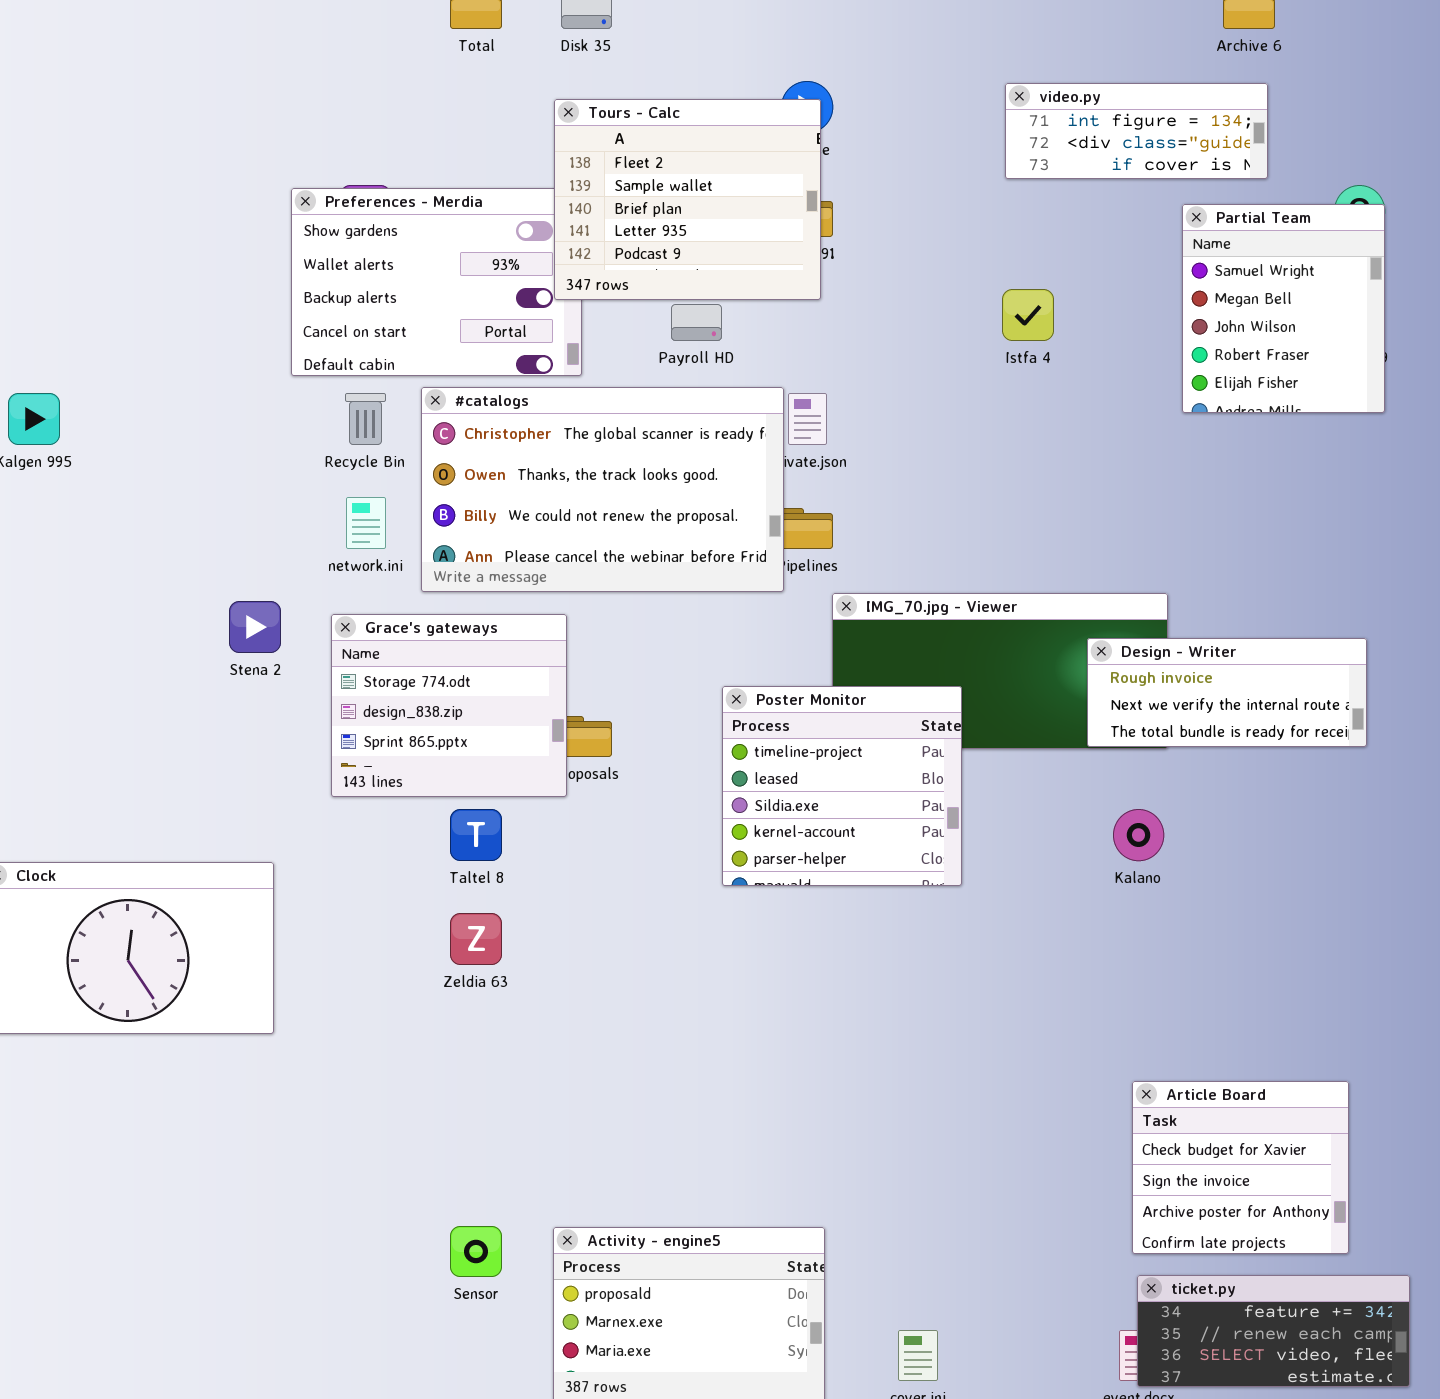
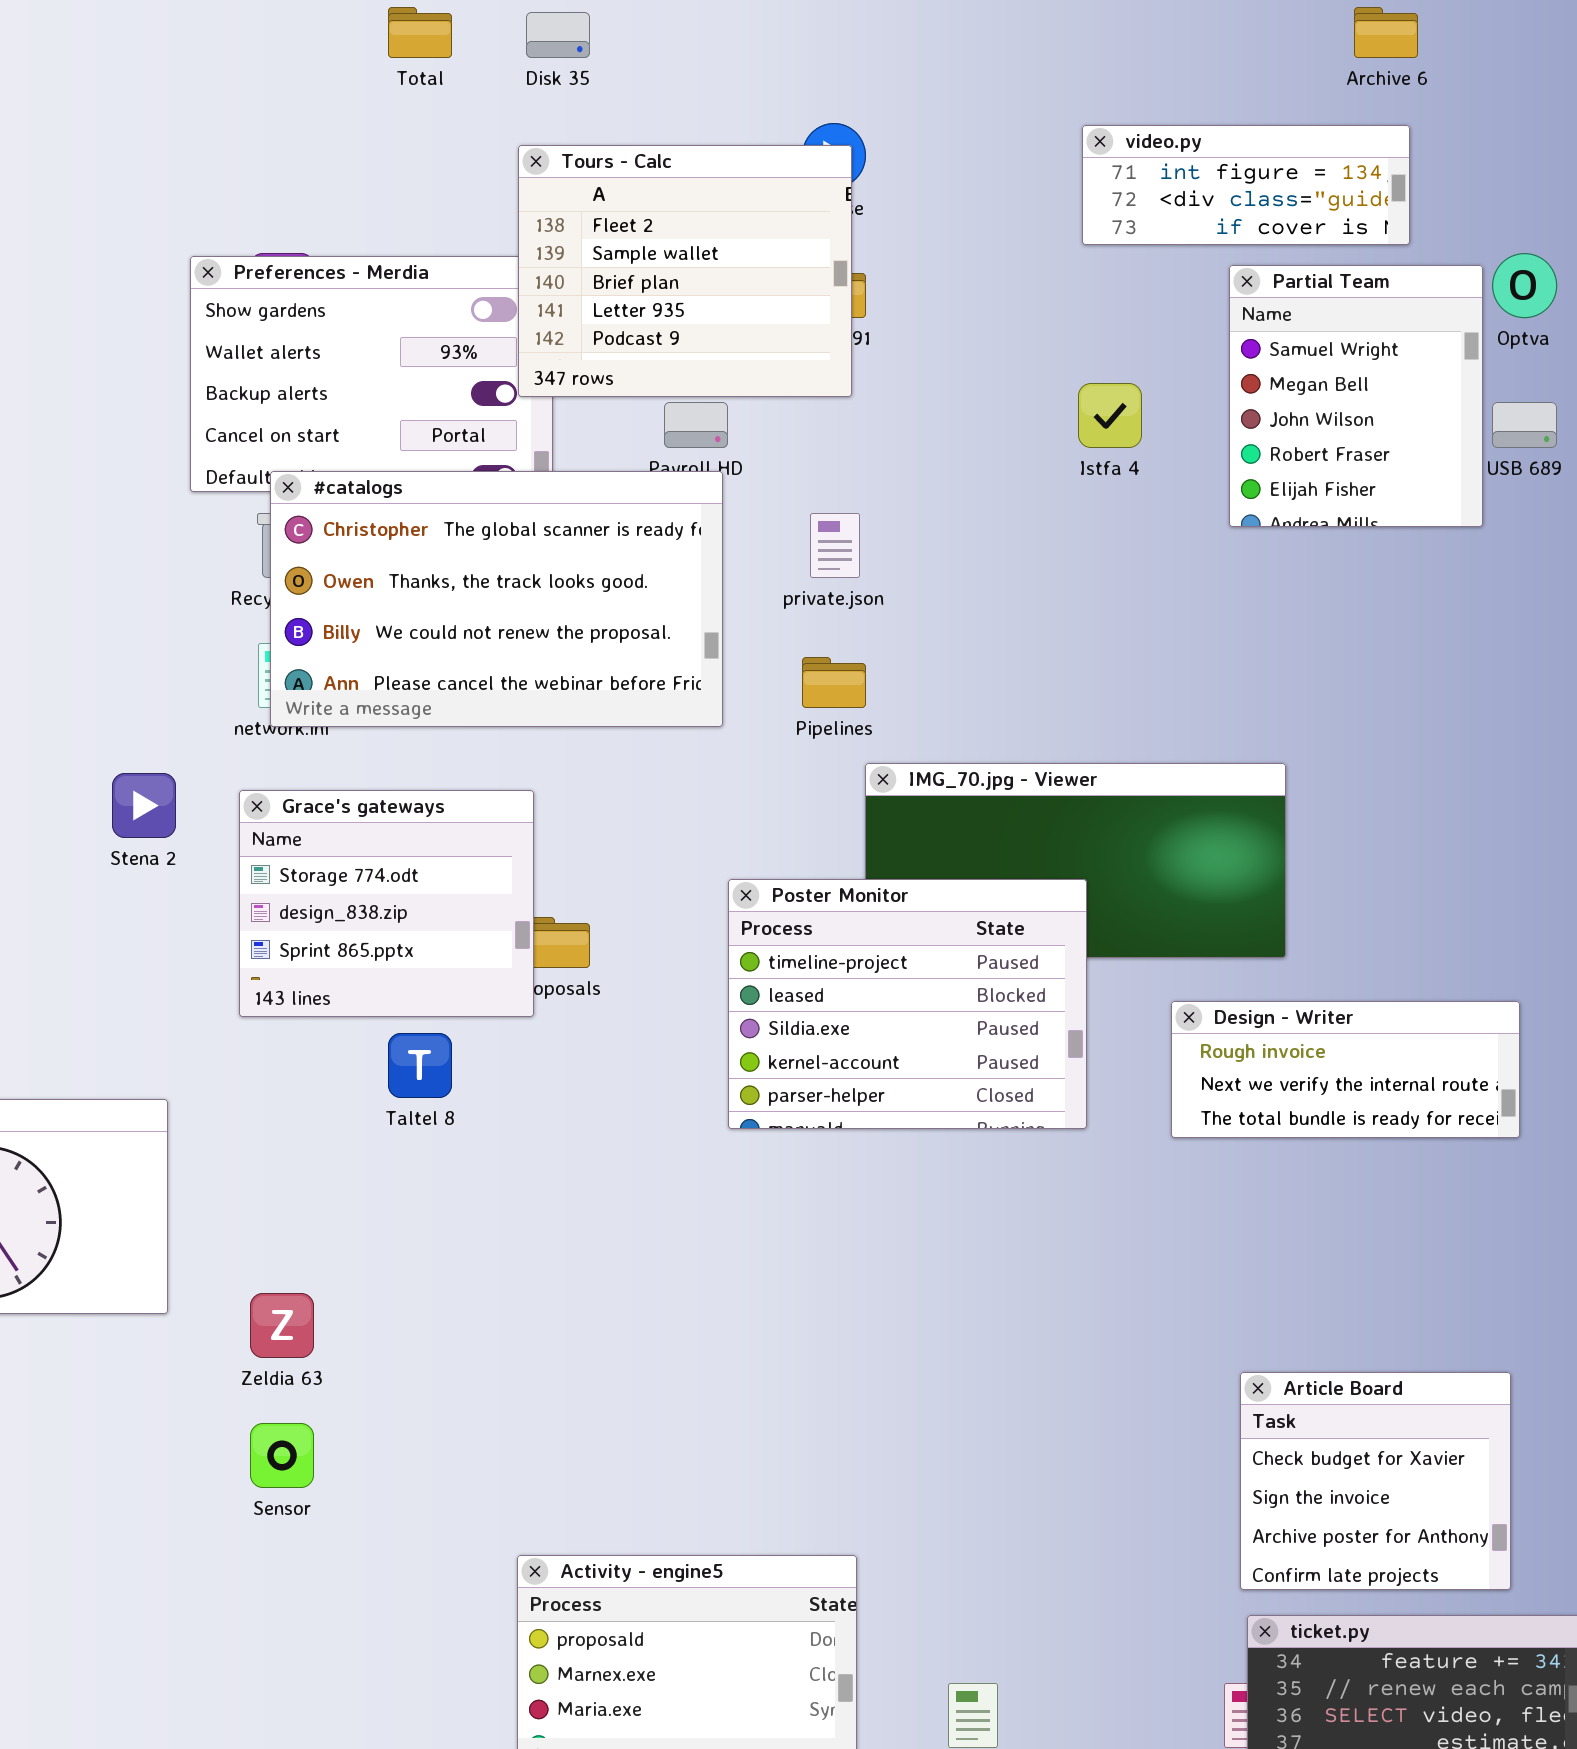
Partial Team: [1182,204,1385,413] -> [1229,265,1483,527], moved
#catalogs: [421,387,784,592] -> [270,471,723,727], moved
Design - Writer: [1087,638,1367,747] -> [1171,1001,1520,1138], moved
Poster Monitor: [722,686,962,886] -> [728,879,1087,1129], resized
Zeldia 63: [450,913,502,965] -> [250,1293,314,1358], moved
Sensor: [450,1226,502,1277] -> [250,1423,314,1488], moved

